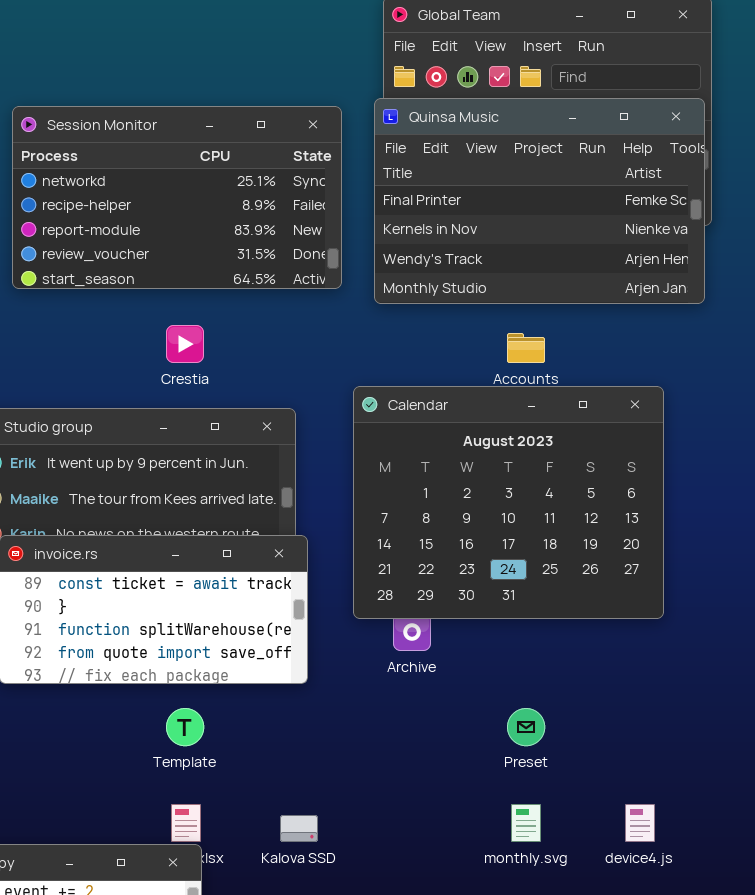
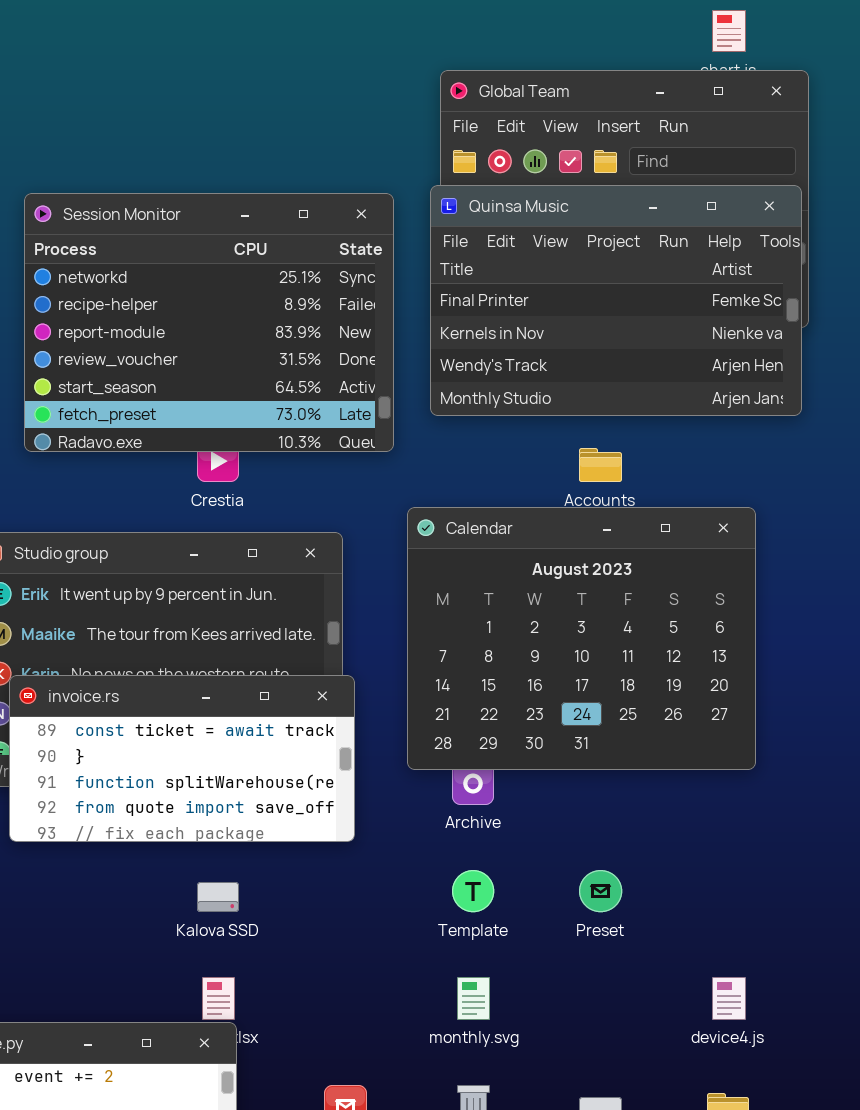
Session Monitor: [12,106,342,289] -> [24,193,394,452], resized
Template: [166,708,204,746] -> [452,870,494,912], moved
monthly.svg: [511,804,541,842] -> [457,977,490,1020], moved
Kalova SSD: [280,815,318,842] -> [197,882,239,912], moved

